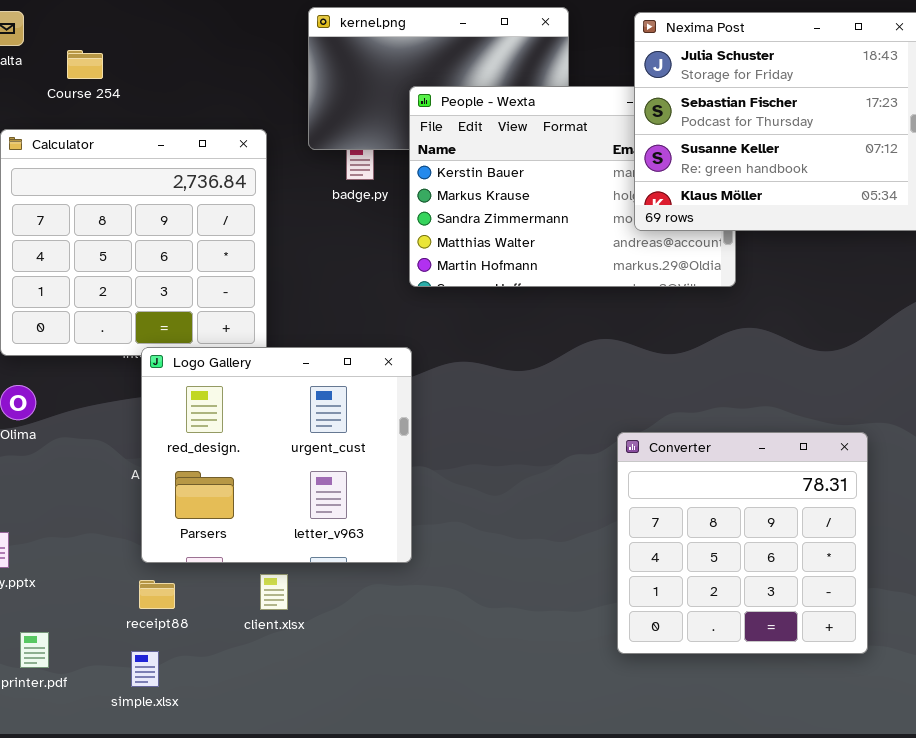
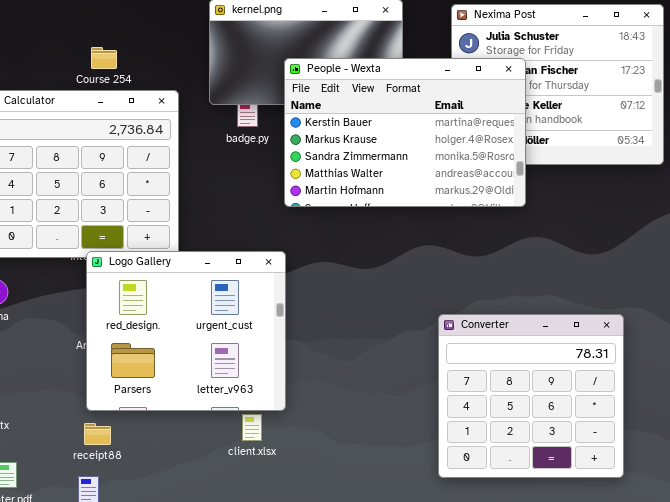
Course 254: [67,50,103,79] -> [91,47,117,69], moved
People - Wexta: [409,86,736,287] -> [284,58,526,207], raised
client.xlsx: [260,574,288,610] -> [242,414,262,441], moved

